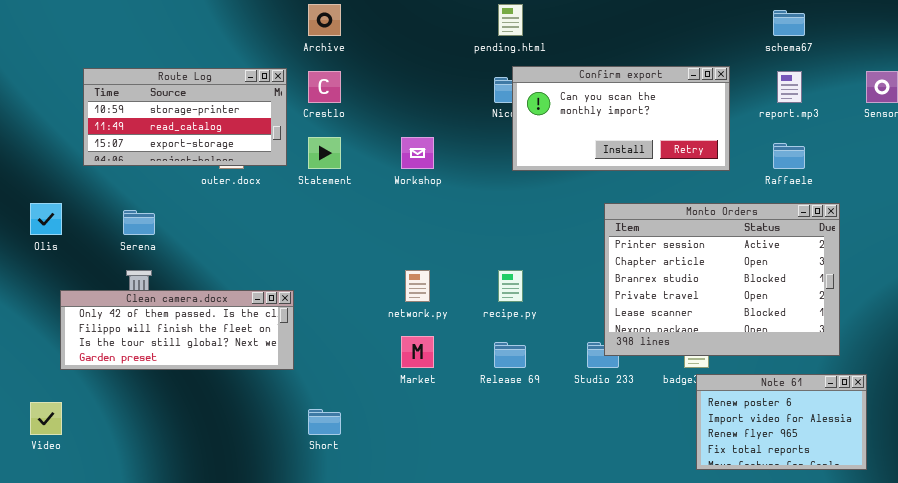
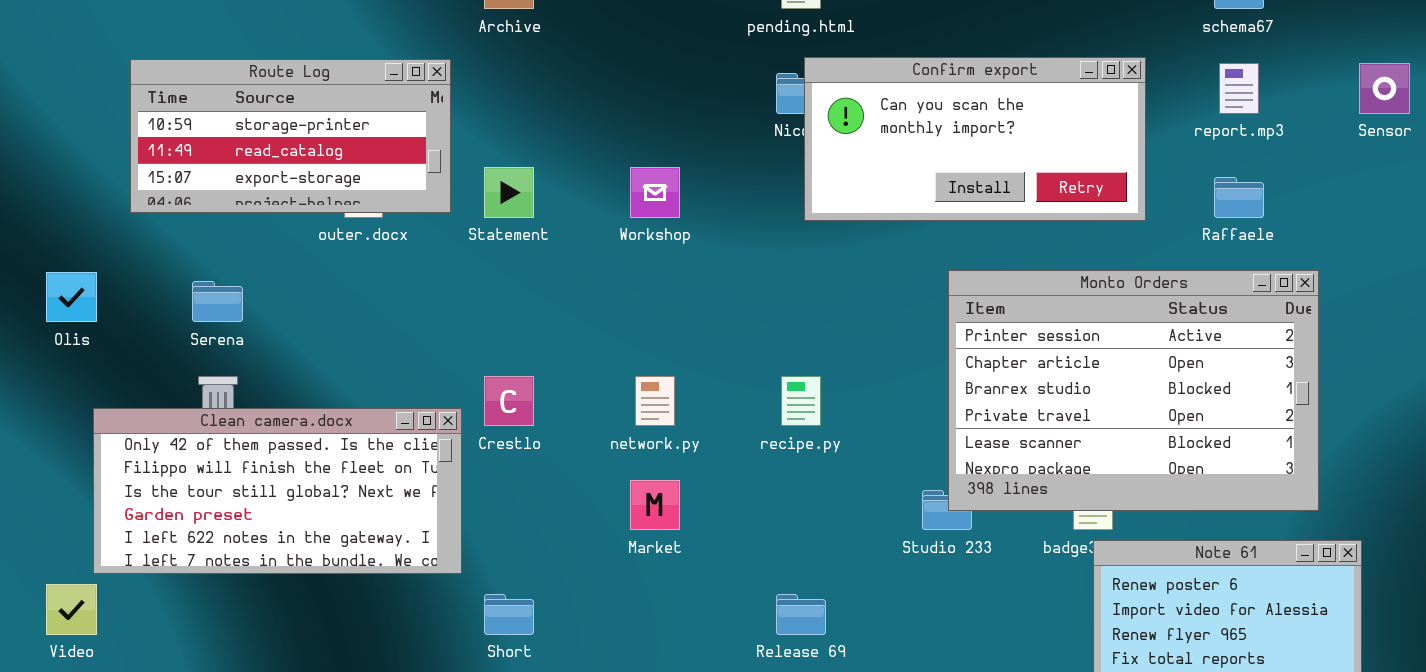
Crestlo: [308,71,341,103] -> [484,376,534,426], moved
Clean camera.docx: [60,290,294,370] -> [93,408,462,574], resized
Release 69: [494,342,526,368] -> [776,594,826,635], moved

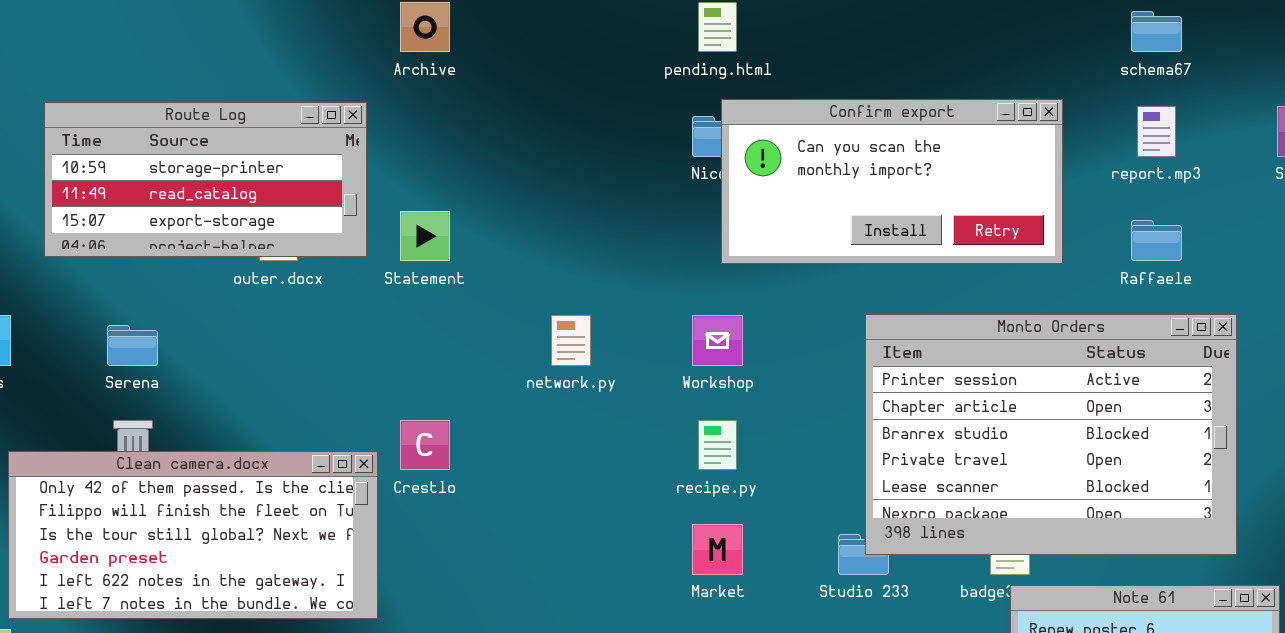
Workshop: [630,167,680,218] -> [692,315,743,366], moved
network.py: [635,376,675,426] -> [551,315,591,366], moved
Market: [630,480,680,530] -> [692,524,743,575], moved

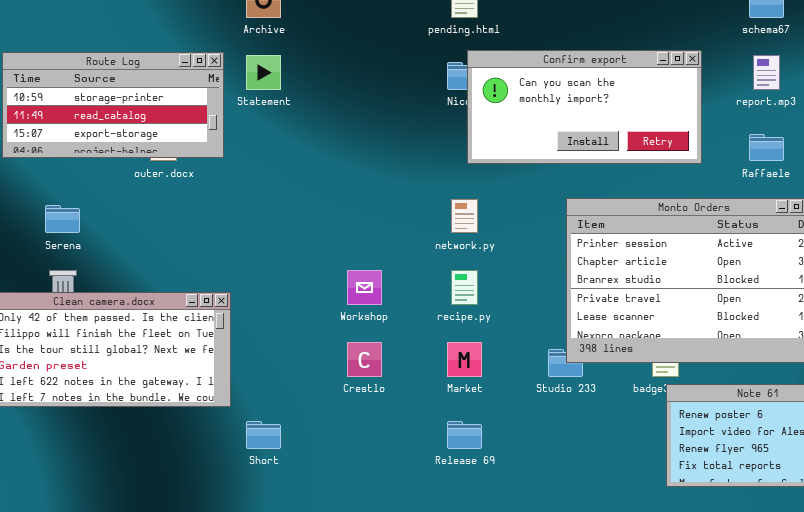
Statement: [400,211,450,261] -> [246,55,281,90], moved
network.py: [551,315,591,366] -> [451,199,478,233], moved
Workshop: [692,315,743,366] -> [347,270,382,305], moved
Crestlo: [400,420,450,470] -> [347,342,382,377], moved

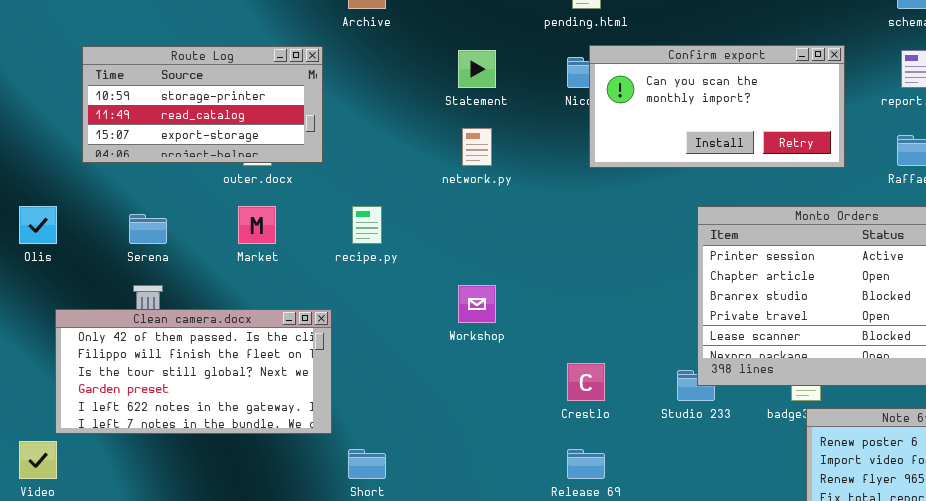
Statement: [246,55,281,90] -> [458,50,496,88], moved
network.py: [451,199,478,233] -> [462,128,492,166], moved
recipe.py: [451,270,478,305] -> [352,206,382,244], moved
Crestlo: [347,342,382,377] -> [567,363,605,401], moved
Market: [447,342,482,377] -> [238,206,276,244], moved

